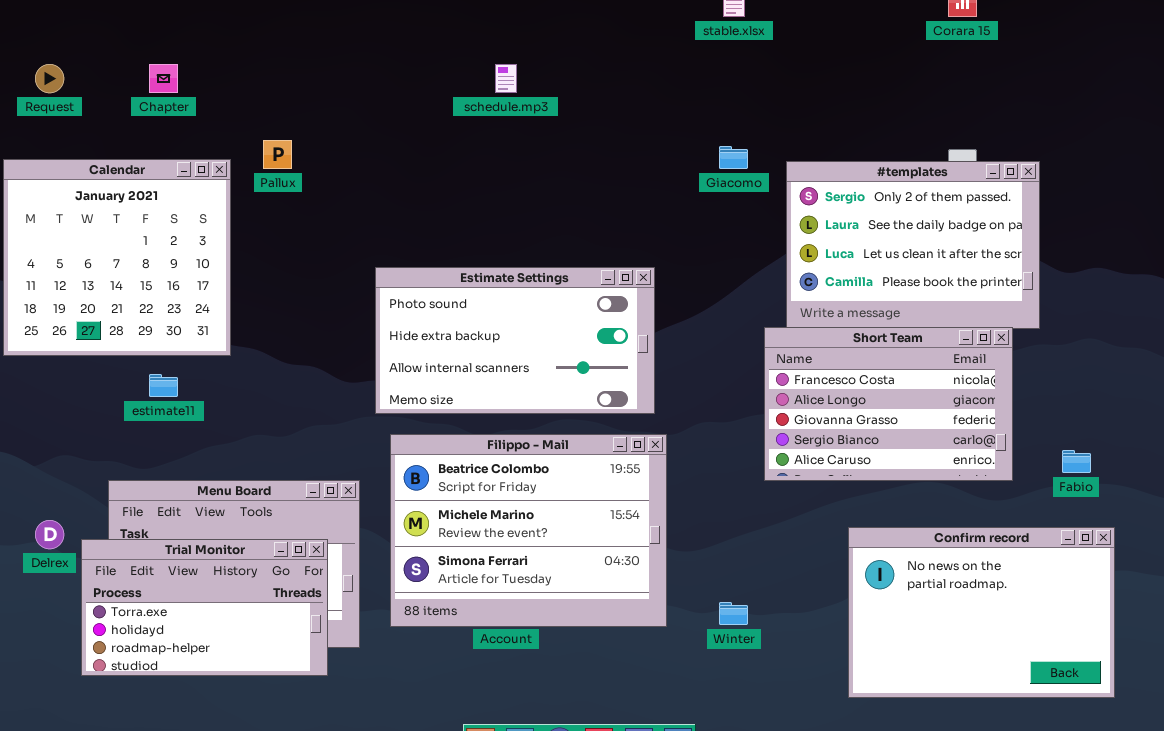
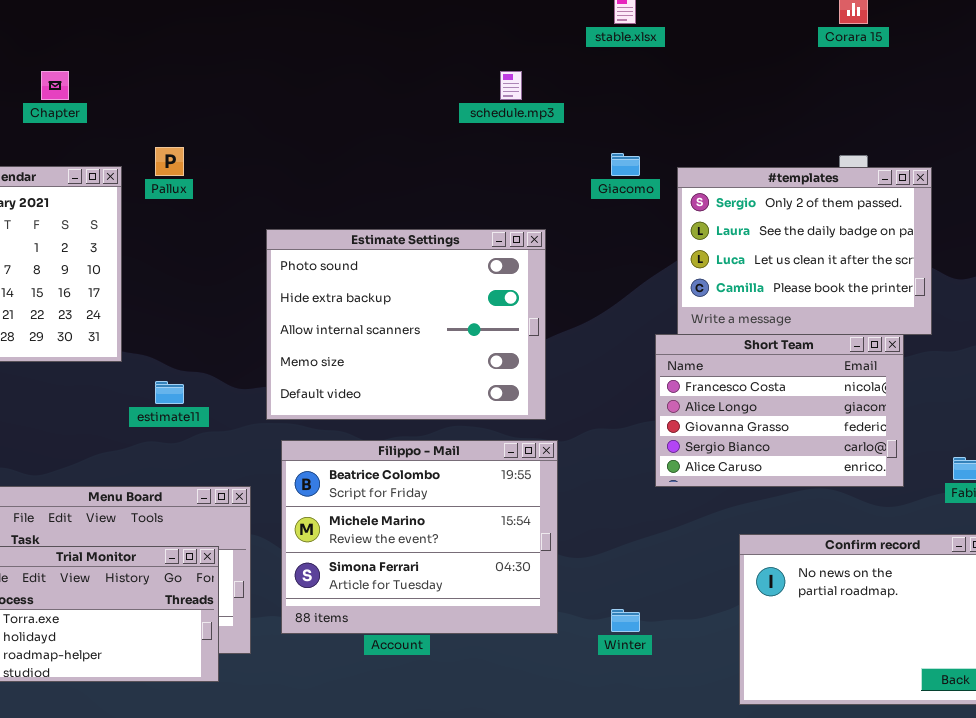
schedule.mp3: [495,64,517,93] -> [500,71,522,100], moved
Estimate Settings: [375,267,655,414] -> [266,229,546,420], resized
estimate11: [149,374,178,397] -> [155,381,184,404], moved

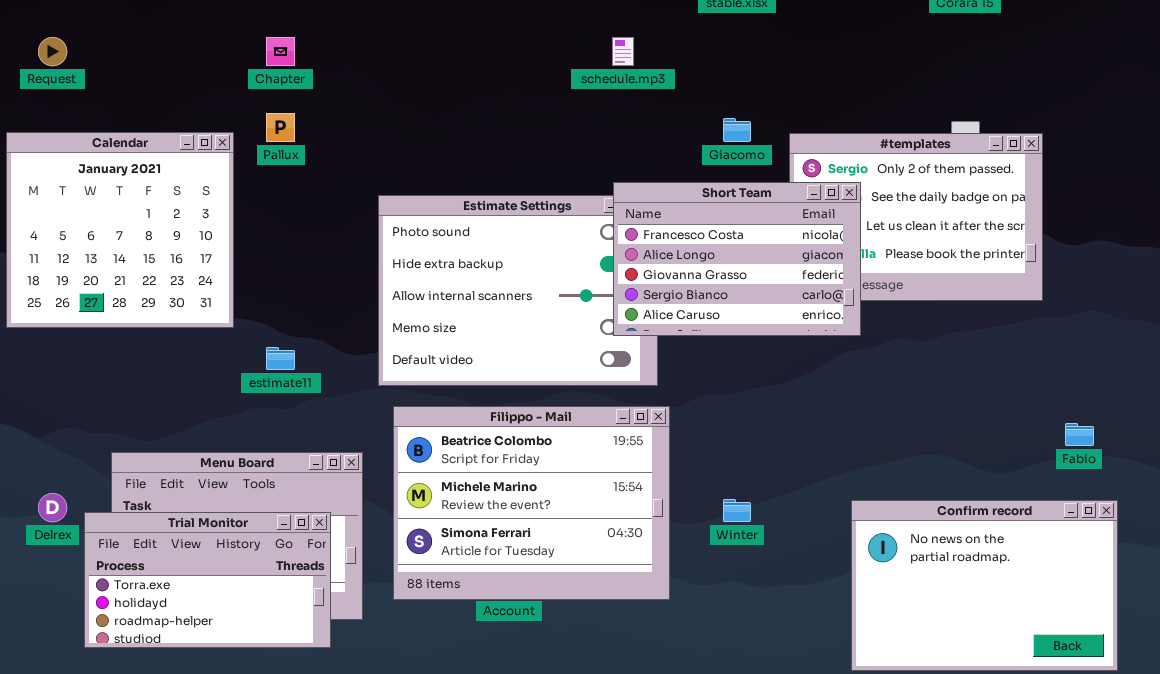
Chapter: [41,71,69,100] -> [266,37,295,66], moved
Short Team: [655,334,904,487] -> [613,182,861,336], moved
Winter: [611,609,640,632] -> [723,499,751,522], moved

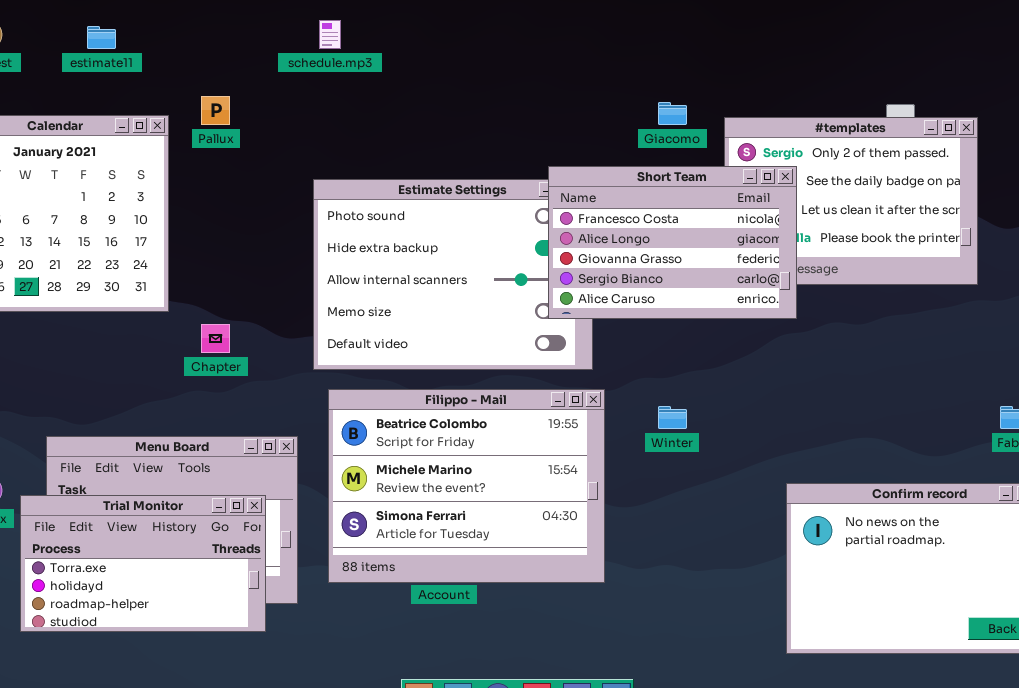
Chapter: [266,37,295,66] -> [201,324,230,353], moved
schedule.mp3: [612,37,634,66] -> [319,20,341,49], moved
estimate11: [266,347,295,370] -> [87,26,116,49], moved
Winter: [723,499,751,522] -> [658,406,687,429], moved

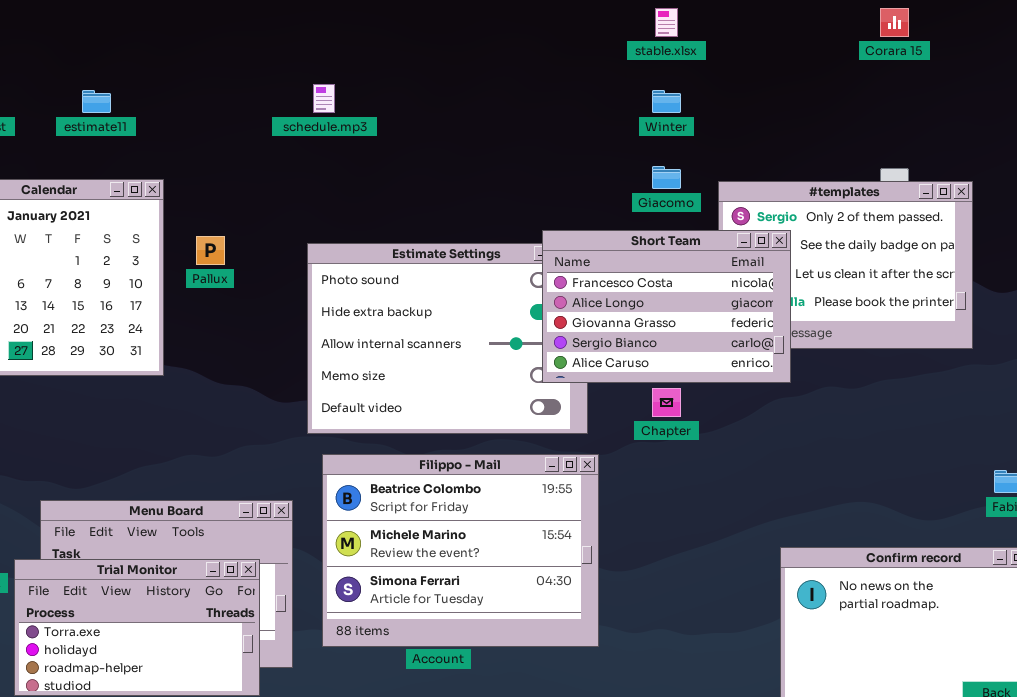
Pallux: [201,96,230,125] -> [196,236,225,265], moved
Chapter: [201,324,230,353] -> [652,388,681,417], moved
Winter: [658,406,687,429] -> [652,90,681,113], moved

